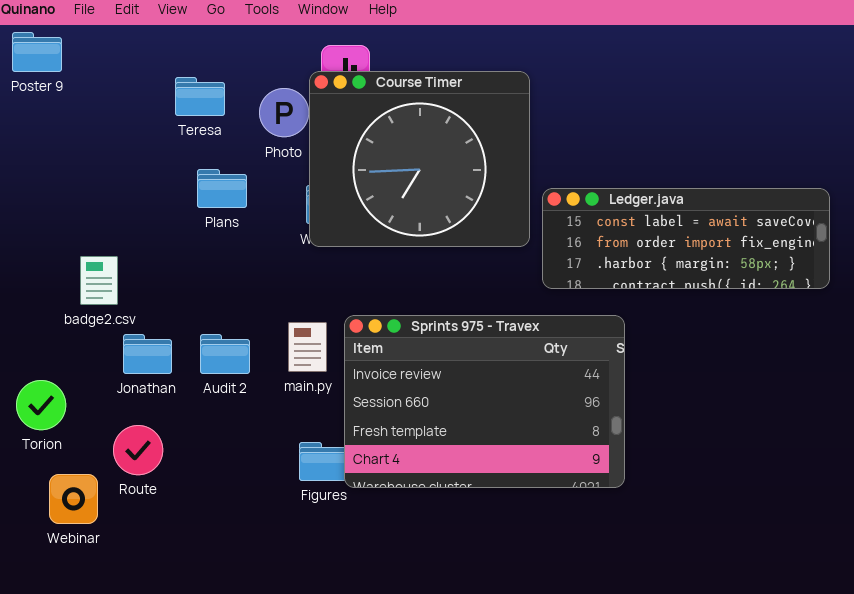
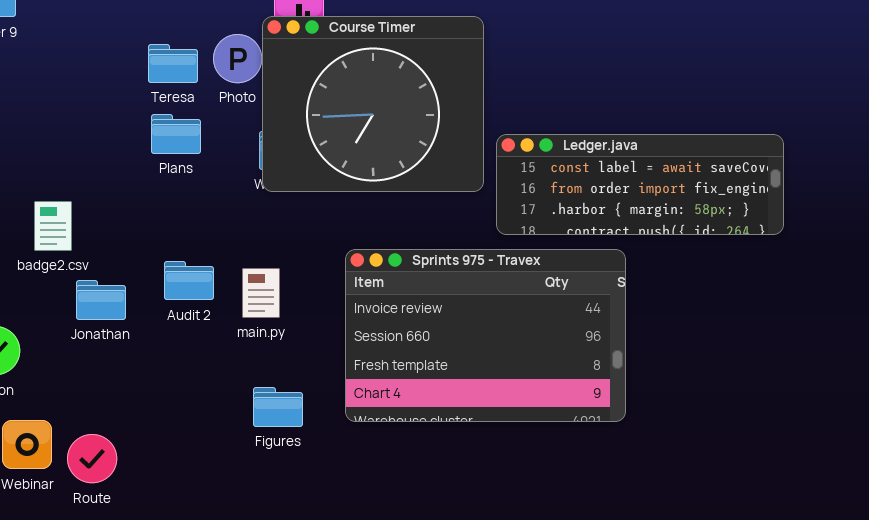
Teresa: [175,77,225,116] -> [148,44,198,83], moved
Sprints 975 - Travex: [344,315,625,488] -> [345,249,626,422], moved
Audit 2: [200,334,250,374] -> [164,261,214,300], moved
Route: [113,425,163,475] -> [67,434,117,483], moved

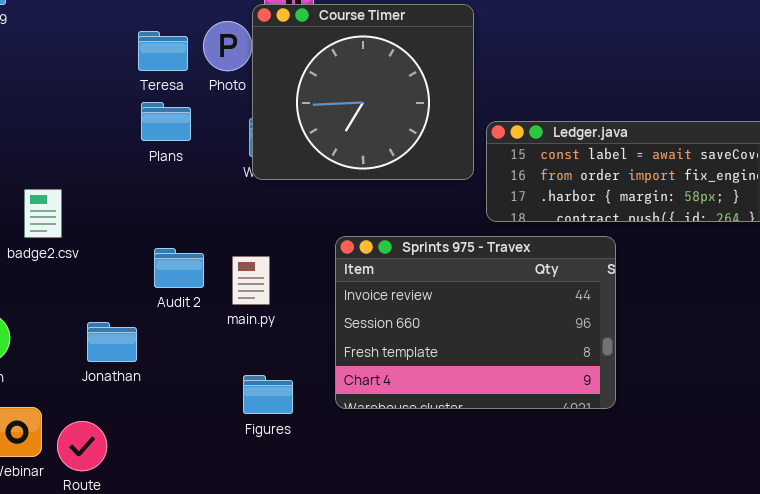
Jonathan: [76,280,126,320] -> [87,322,137,362], moved

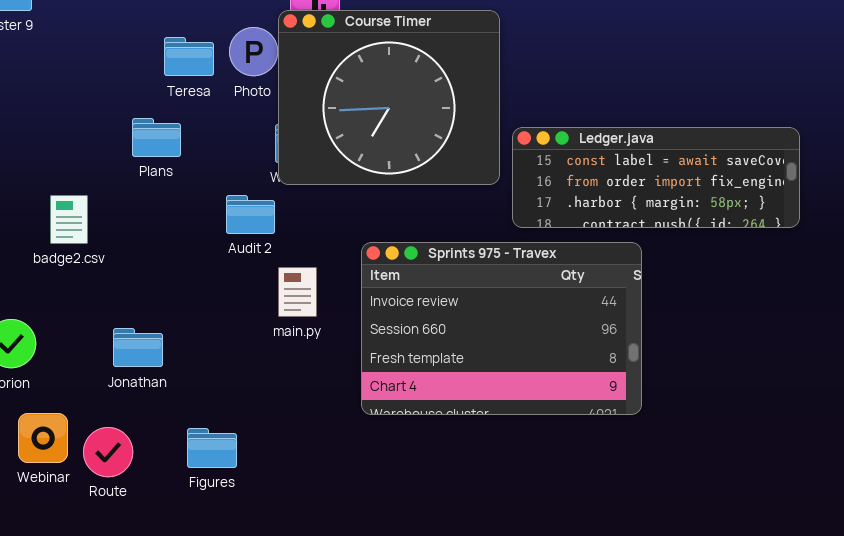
Plans: [141,102,191,141] -> [132,118,181,157], moved
Audit 2: [154,248,204,288] -> [226,195,275,234], moved
main.py: [232,256,270,305] -> [278,267,317,317], moved
Figures: [243,375,293,414] -> [187,428,237,468], moved

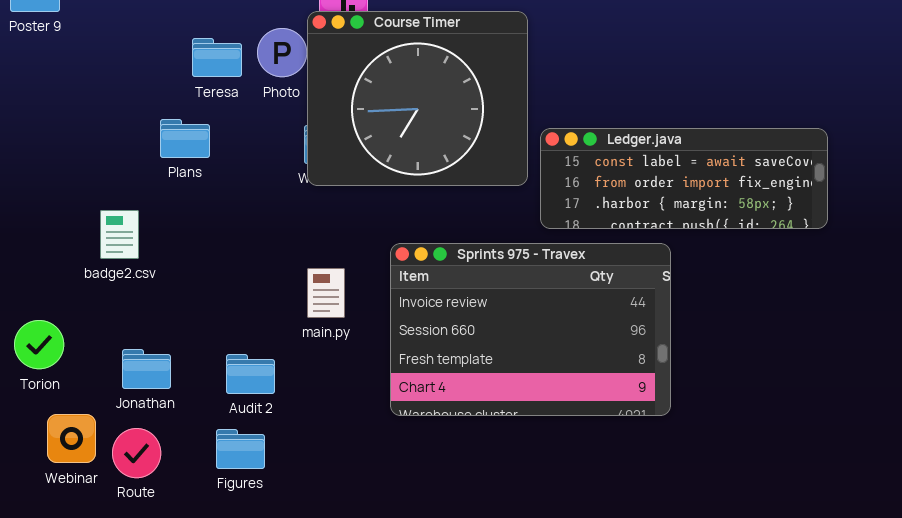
badge2.csv: [50,195,88,244] -> [100,210,139,259], moved
Audit 2: [226,195,275,234] -> [226,354,275,394], moved
Jonathan: [113,328,163,367] -> [122,349,171,389], moved

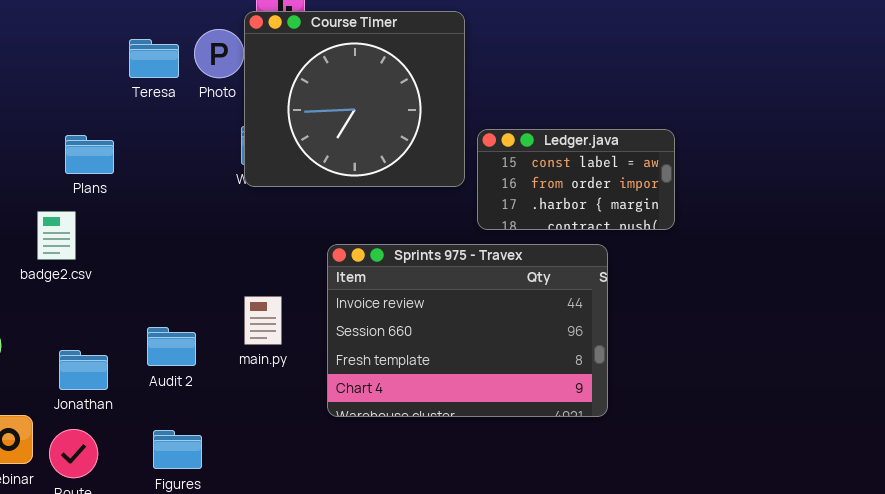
Plans: [160,119,210,158] -> [65,135,114,174], moved
Ledger.java: [540,128,828,229] -> [477,129,675,230], resized
main.py: [307,268,345,318] -> [244,296,282,345], moved
Audit 2: [226,354,275,394] -> [147,327,196,366], moved

